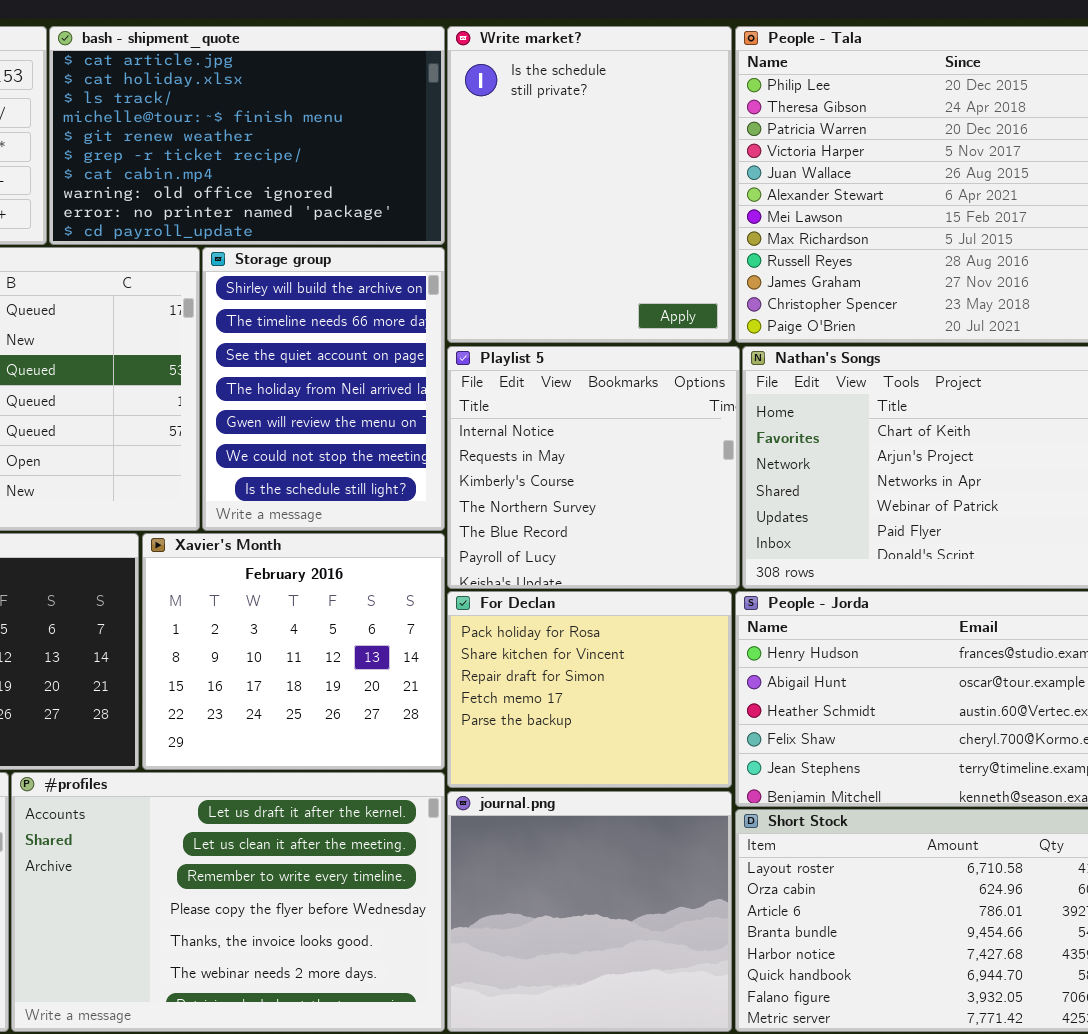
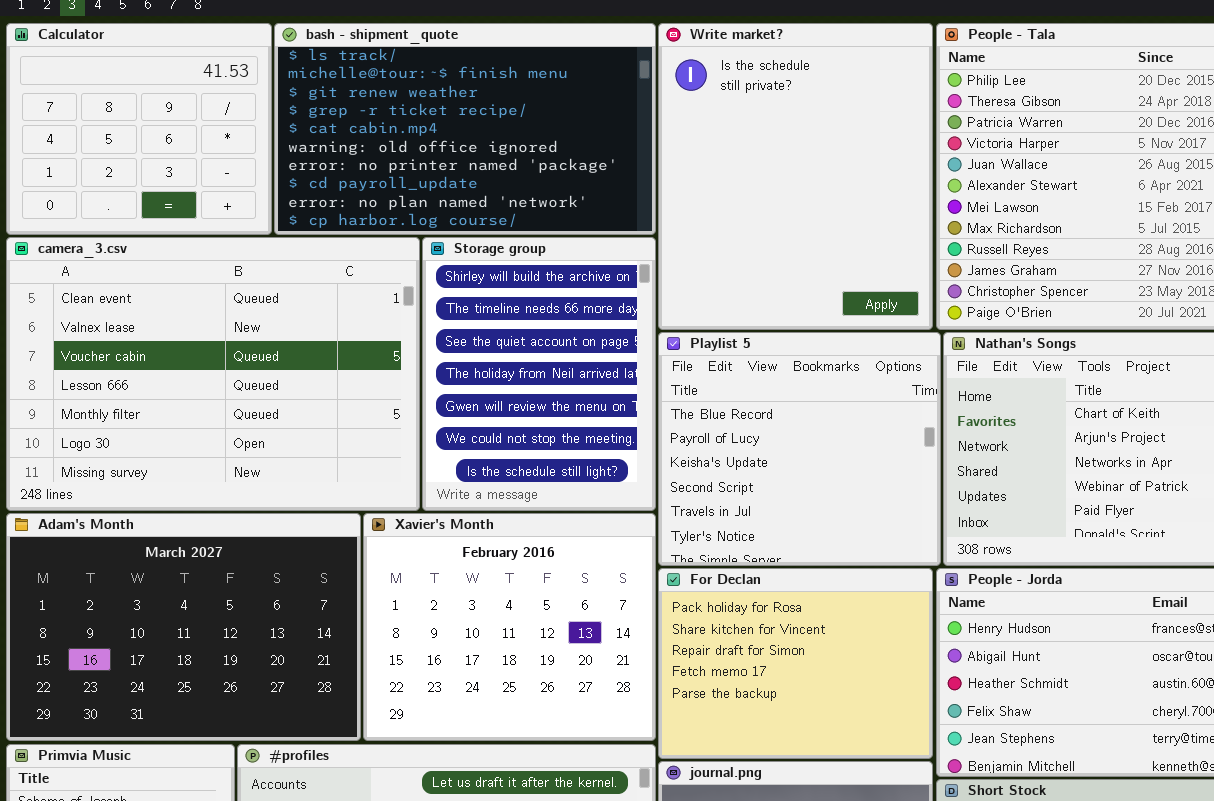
bash - shipment_quote: [49,26,445,245] -> [274,23,656,235], scrolled down 2 rows
Playlist 5: [447,346,740,589] -> [658,332,941,566], scrolled down 4 rows

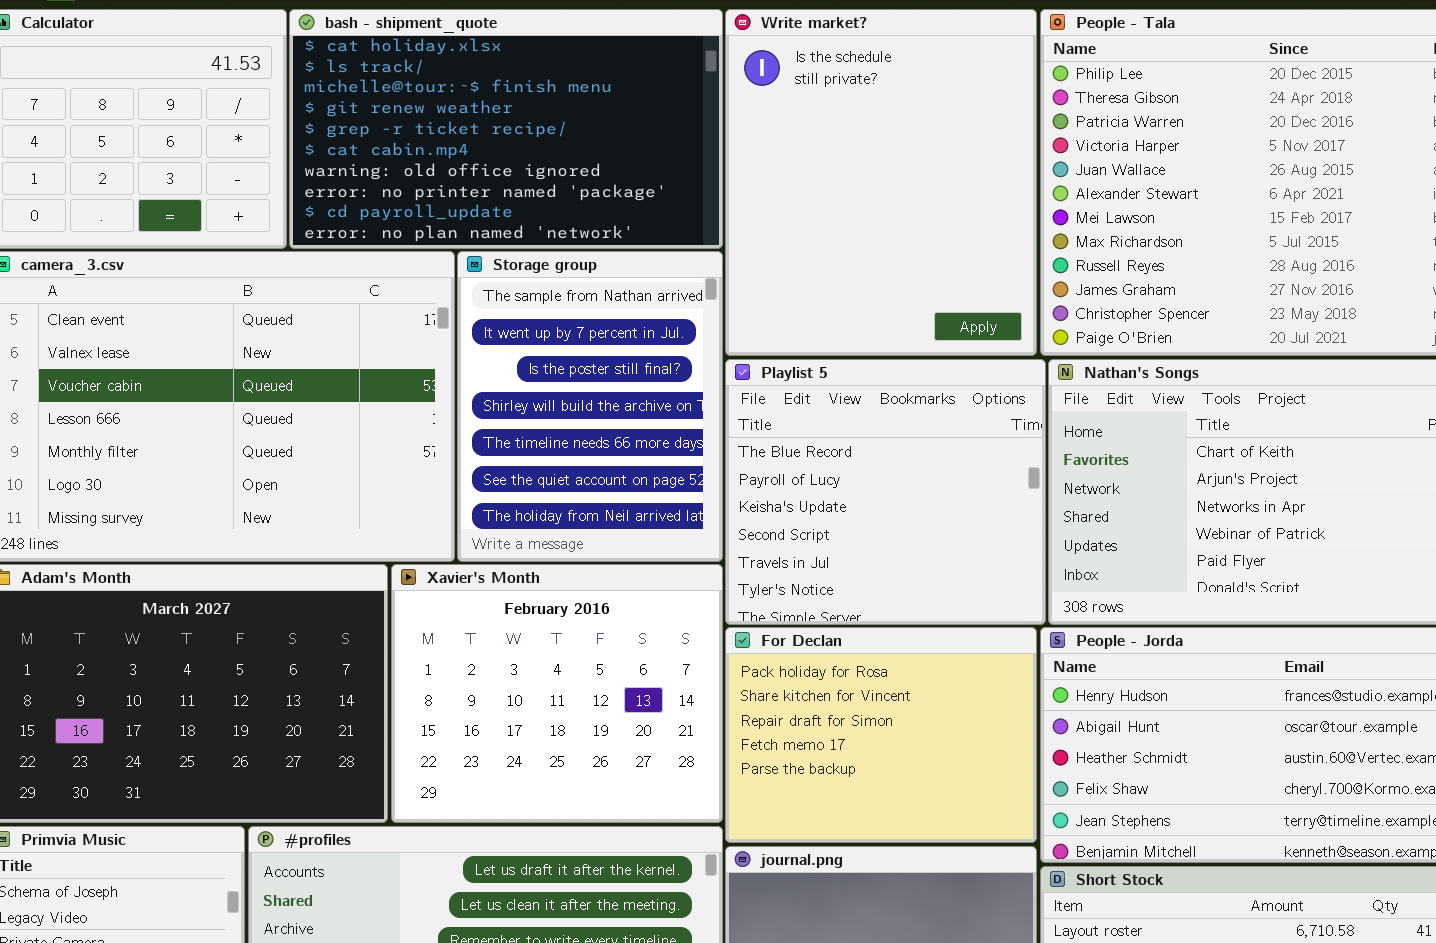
bash - shipment_quote: [274,23,656,235] -> [289,9,723,249], scrolled up 1 row
Storage group: [422,237,656,511] -> [457,251,723,562], scrolled up 3 rows

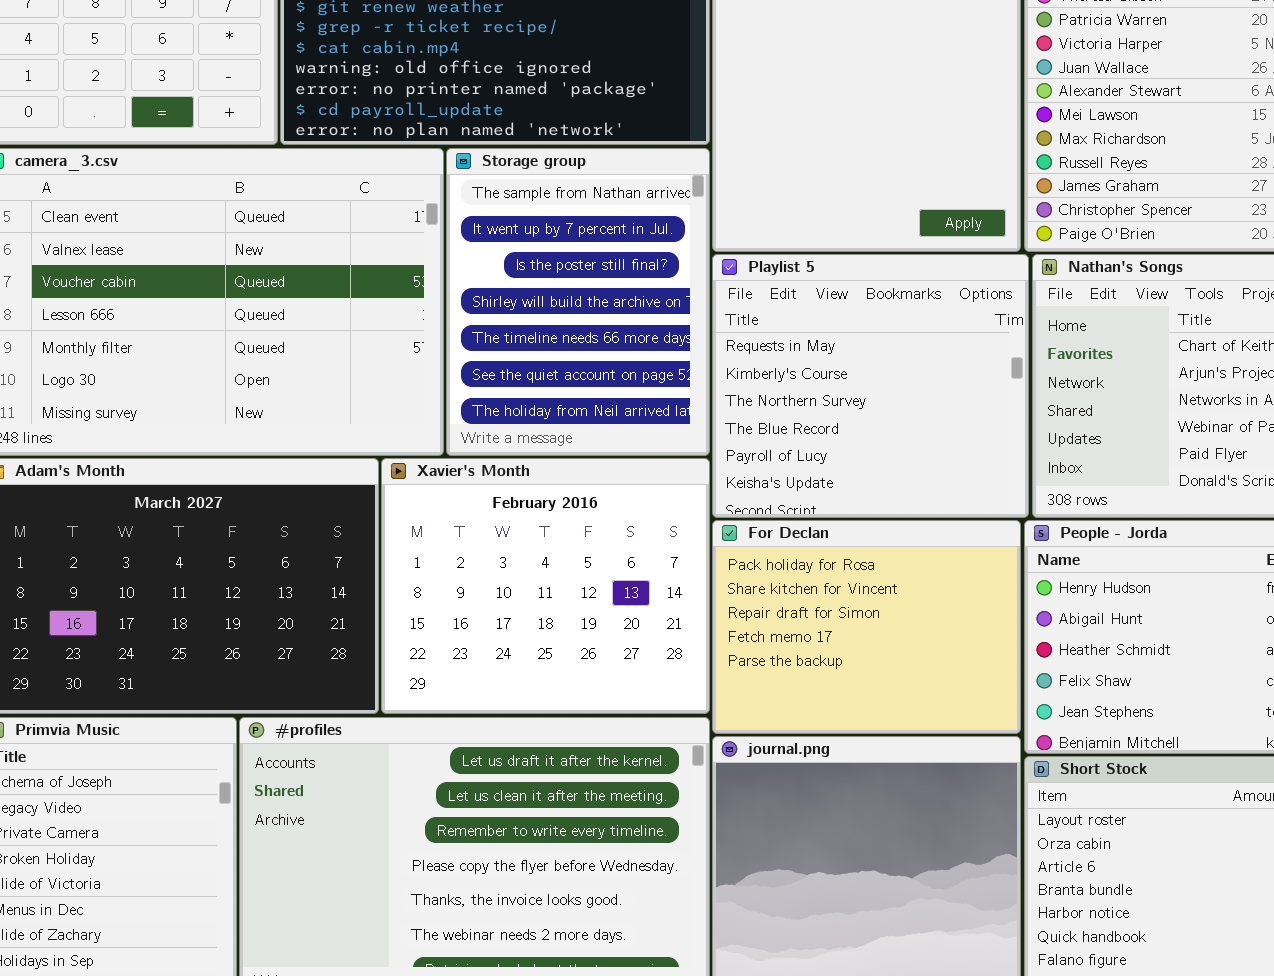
Playlist 5: [725,359,1046,625] -> [712,254,1029,518], scrolled up 3 rows

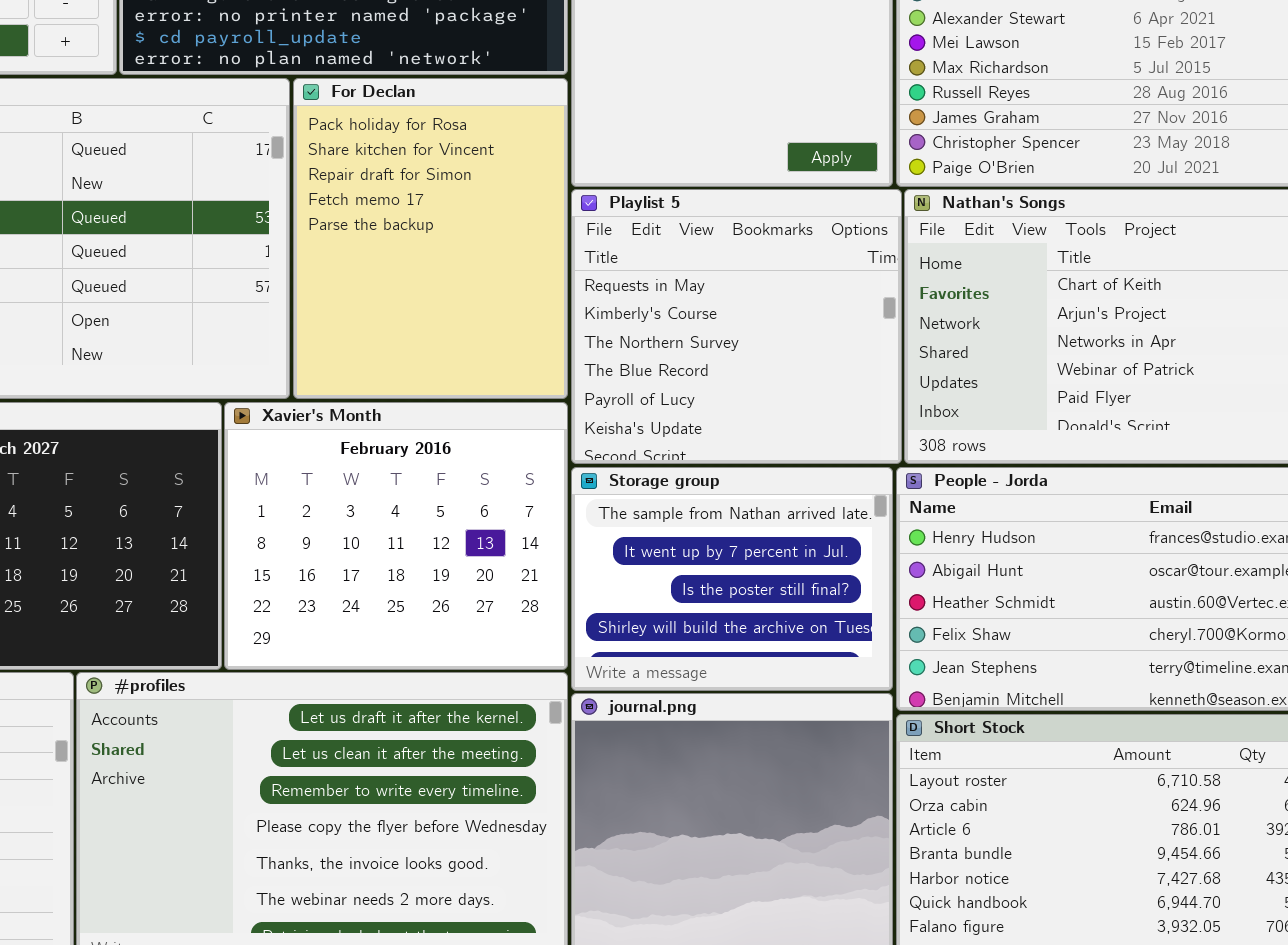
Storage group: [446,148,710,456] -> [571,467,893,691], moved, resized
For Declan: [712,520,1021,734] -> [293,78,568,399], moved, resized

